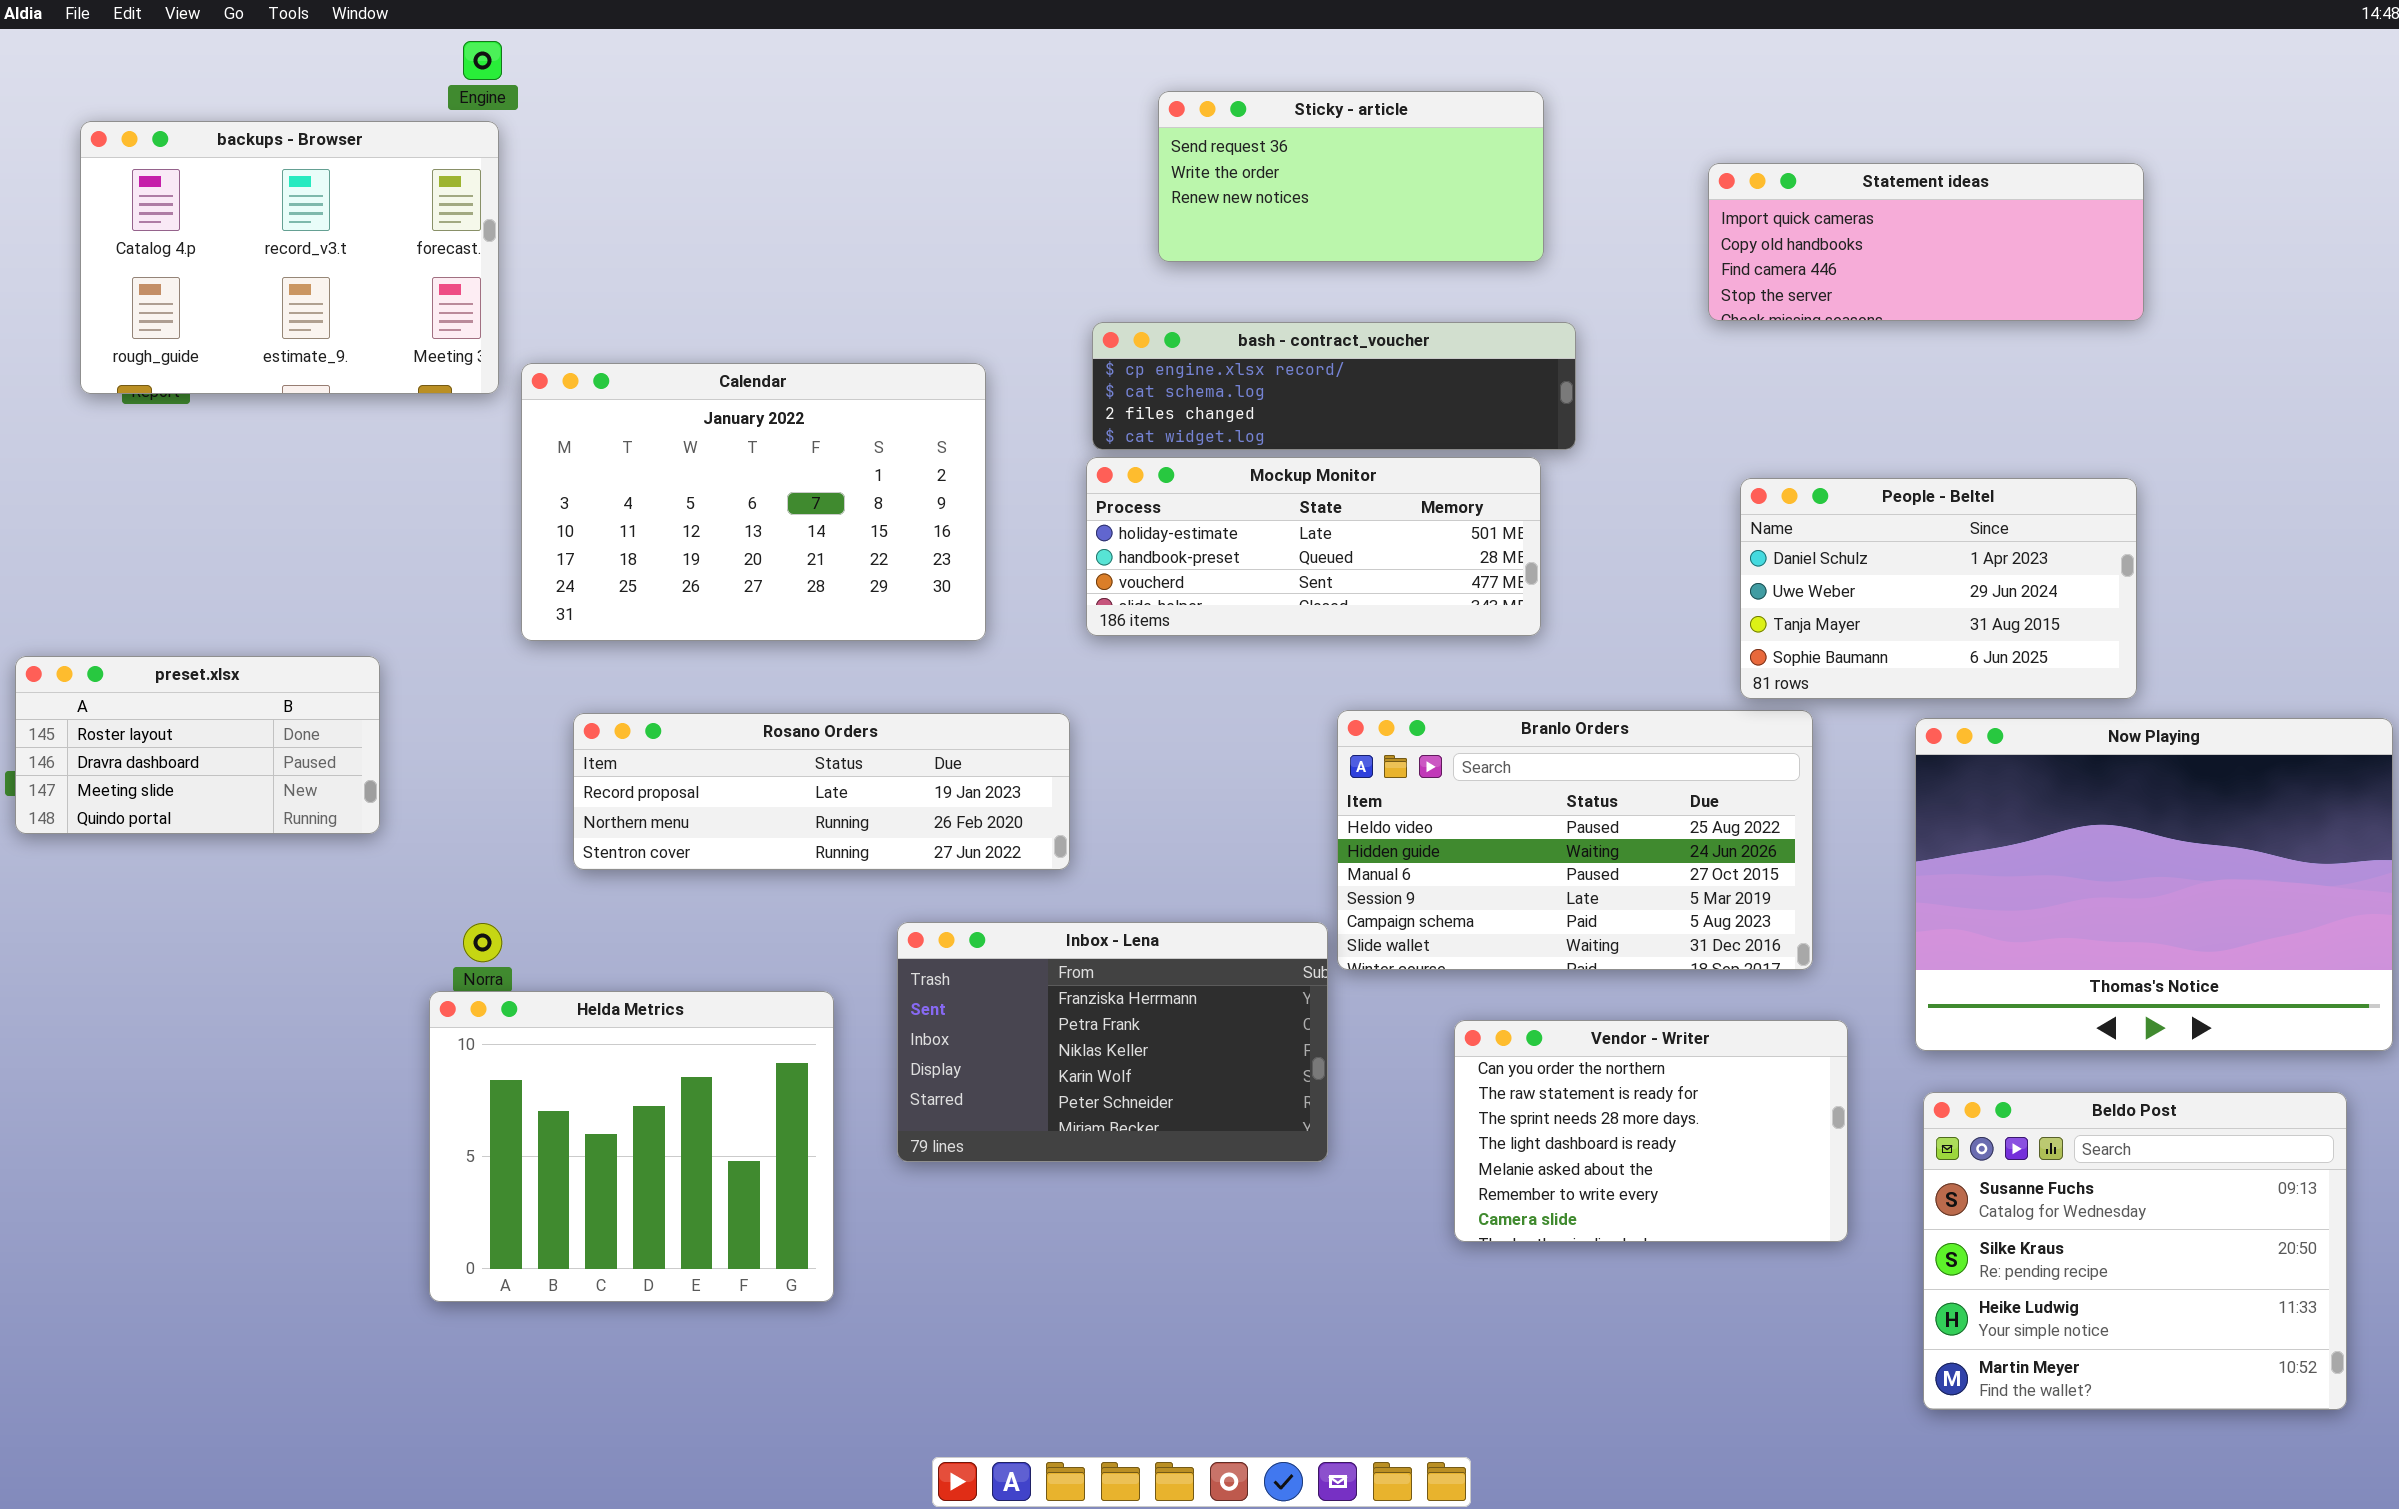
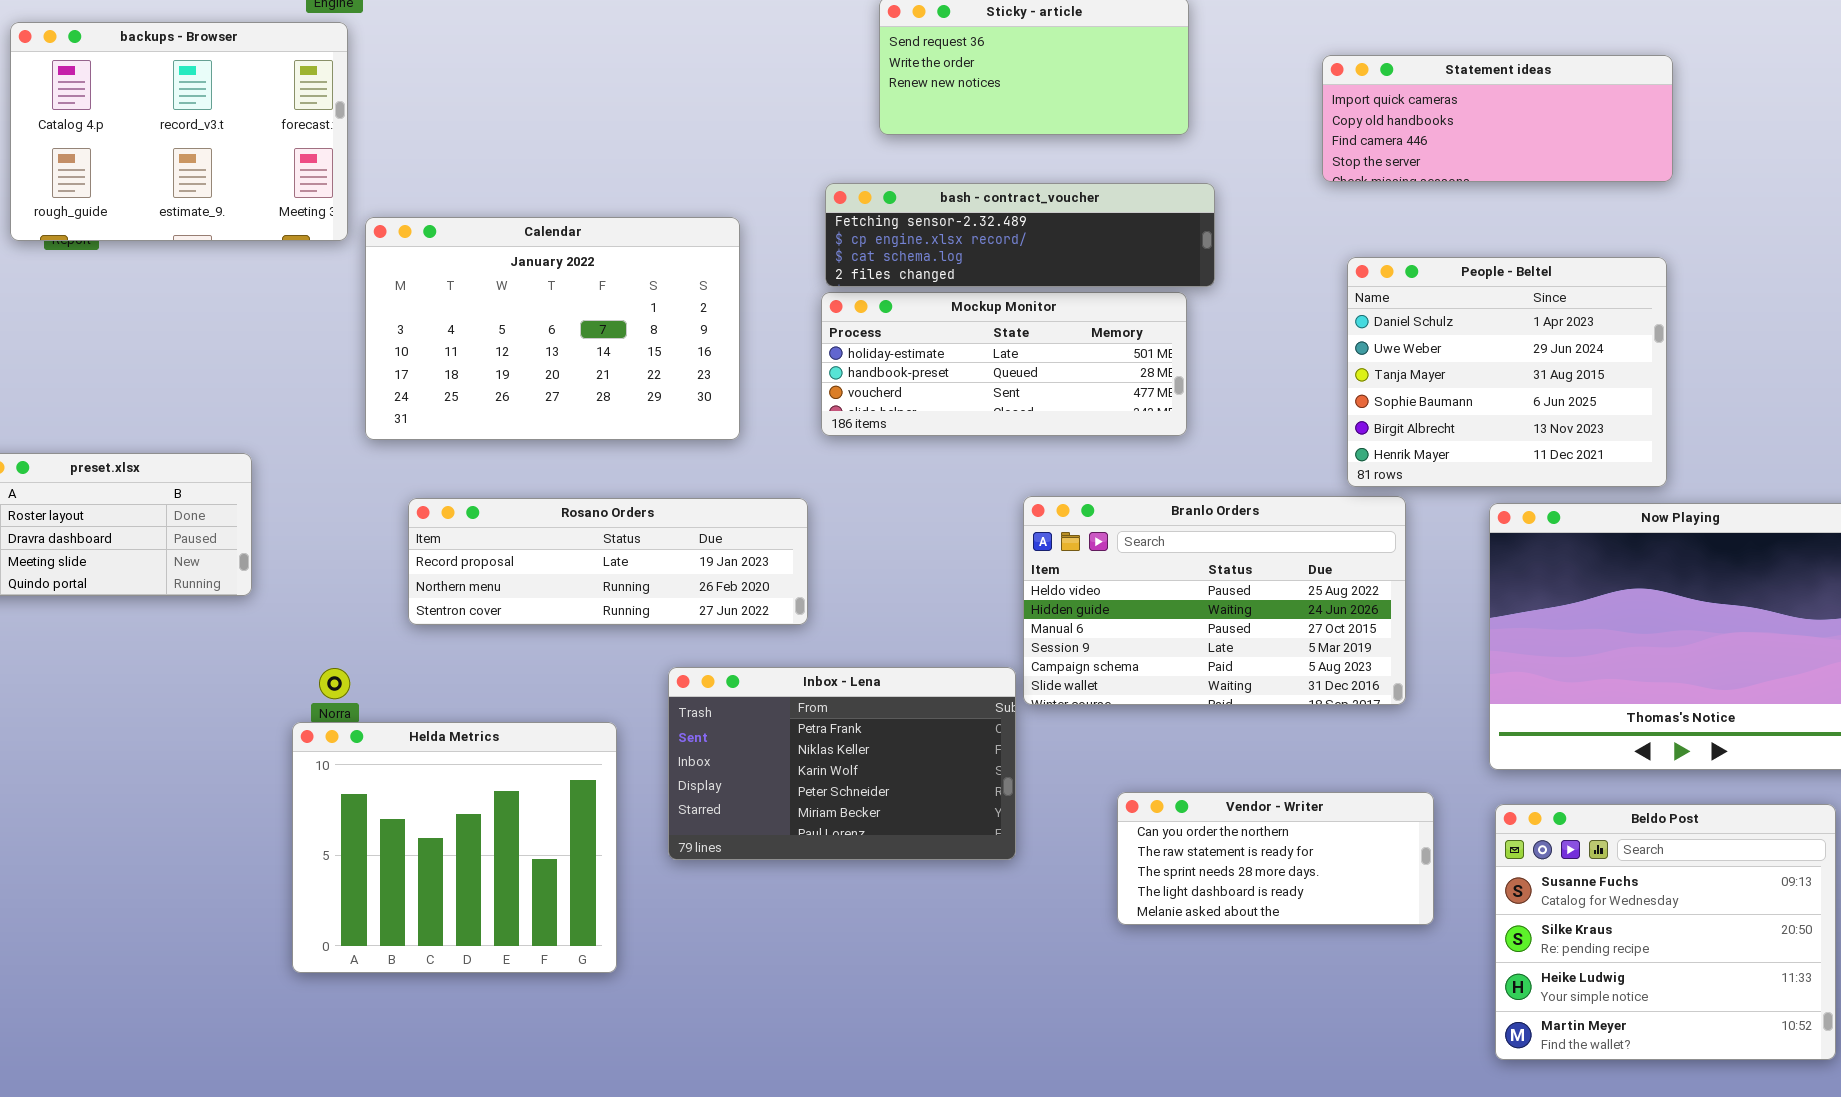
bash - contract_voucher: [1092,322,1576,450] -> [825,183,1215,287], scrolled up 1 row
People - Beltel: [1740,478,2137,699] -> [1347,257,1667,487], resized
Inbox - Lena: [897,922,1328,1162] -> [668,667,1016,860], scrolled down 1 row
Vendor - Writer: [1454,1020,1848,1242] -> [1117,792,1434,925], resized

